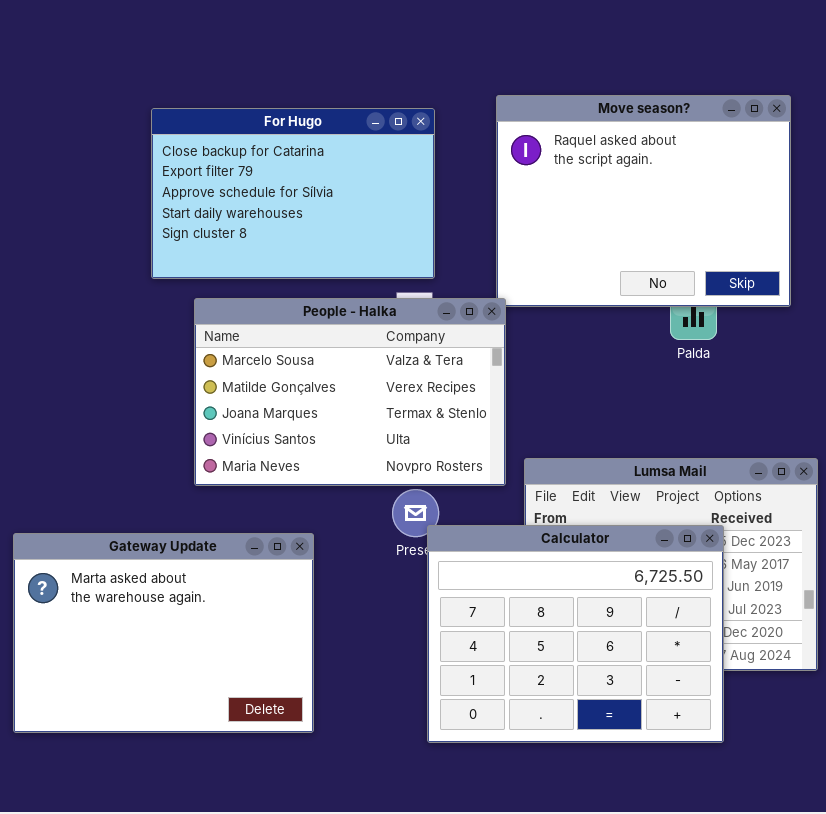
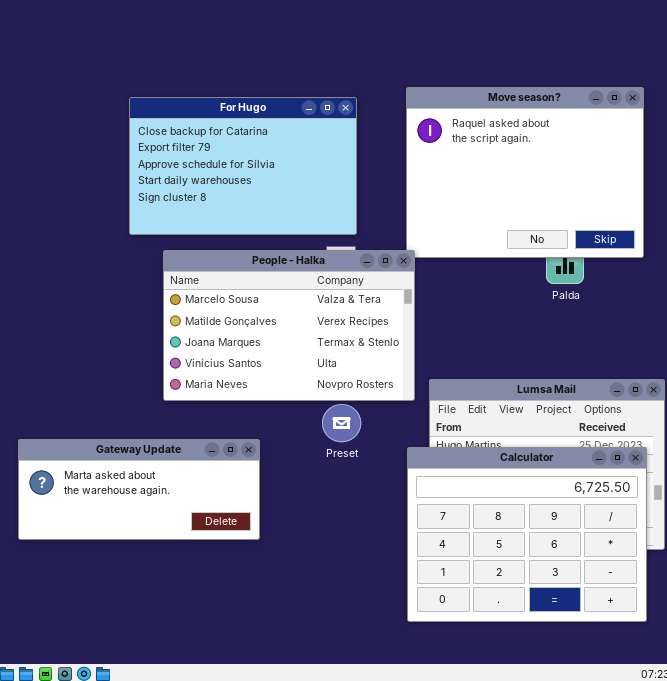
Calculator: [427,525,724,743] -> [407,447,647,622], moved
Gateway Update: [13,533,314,733] -> [18,439,260,540], resized

